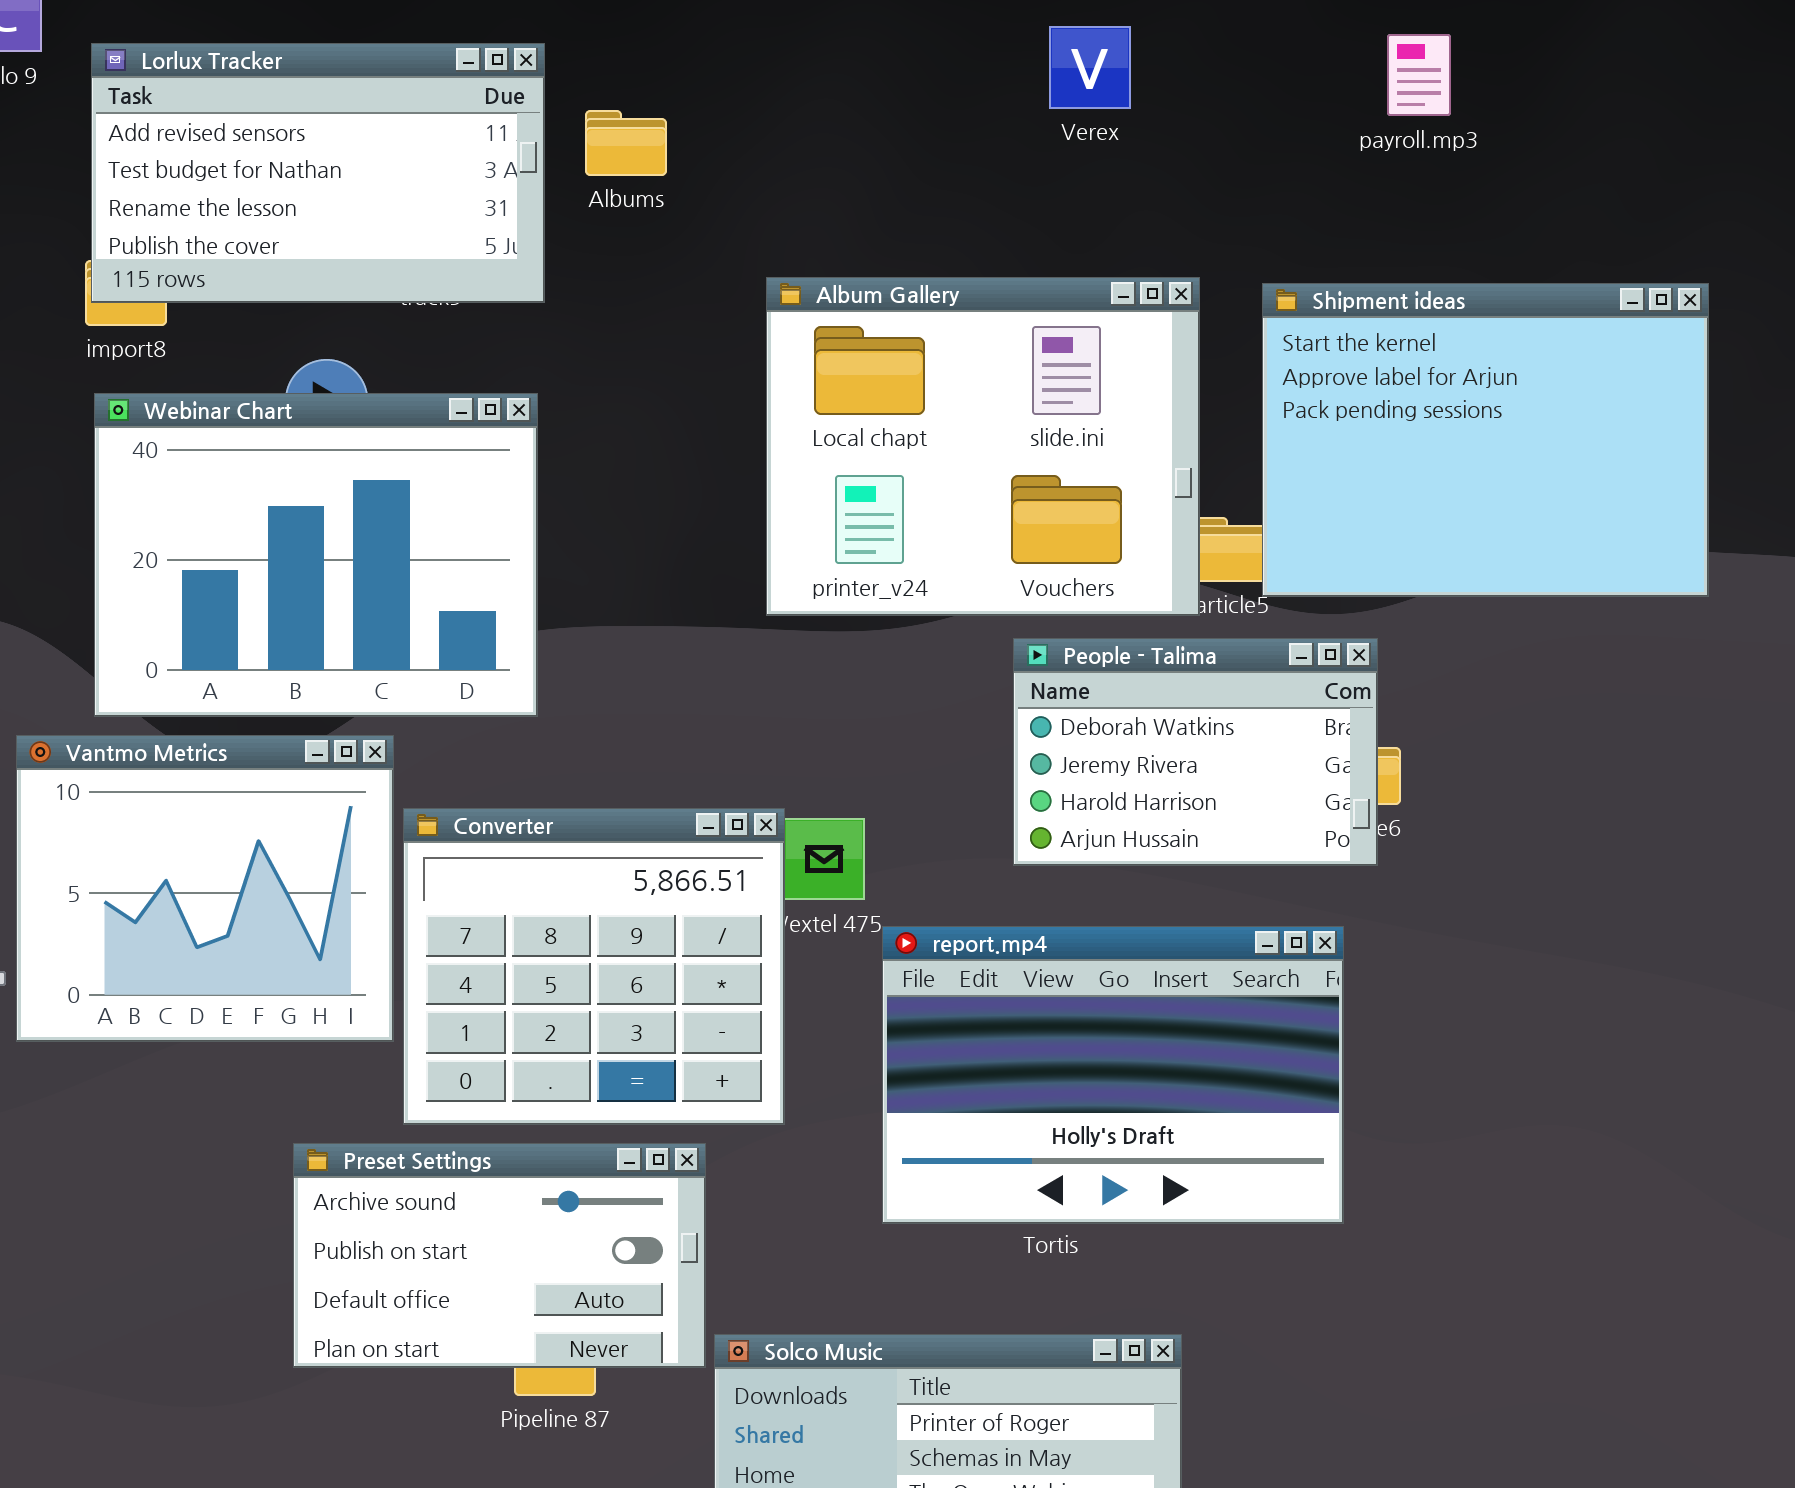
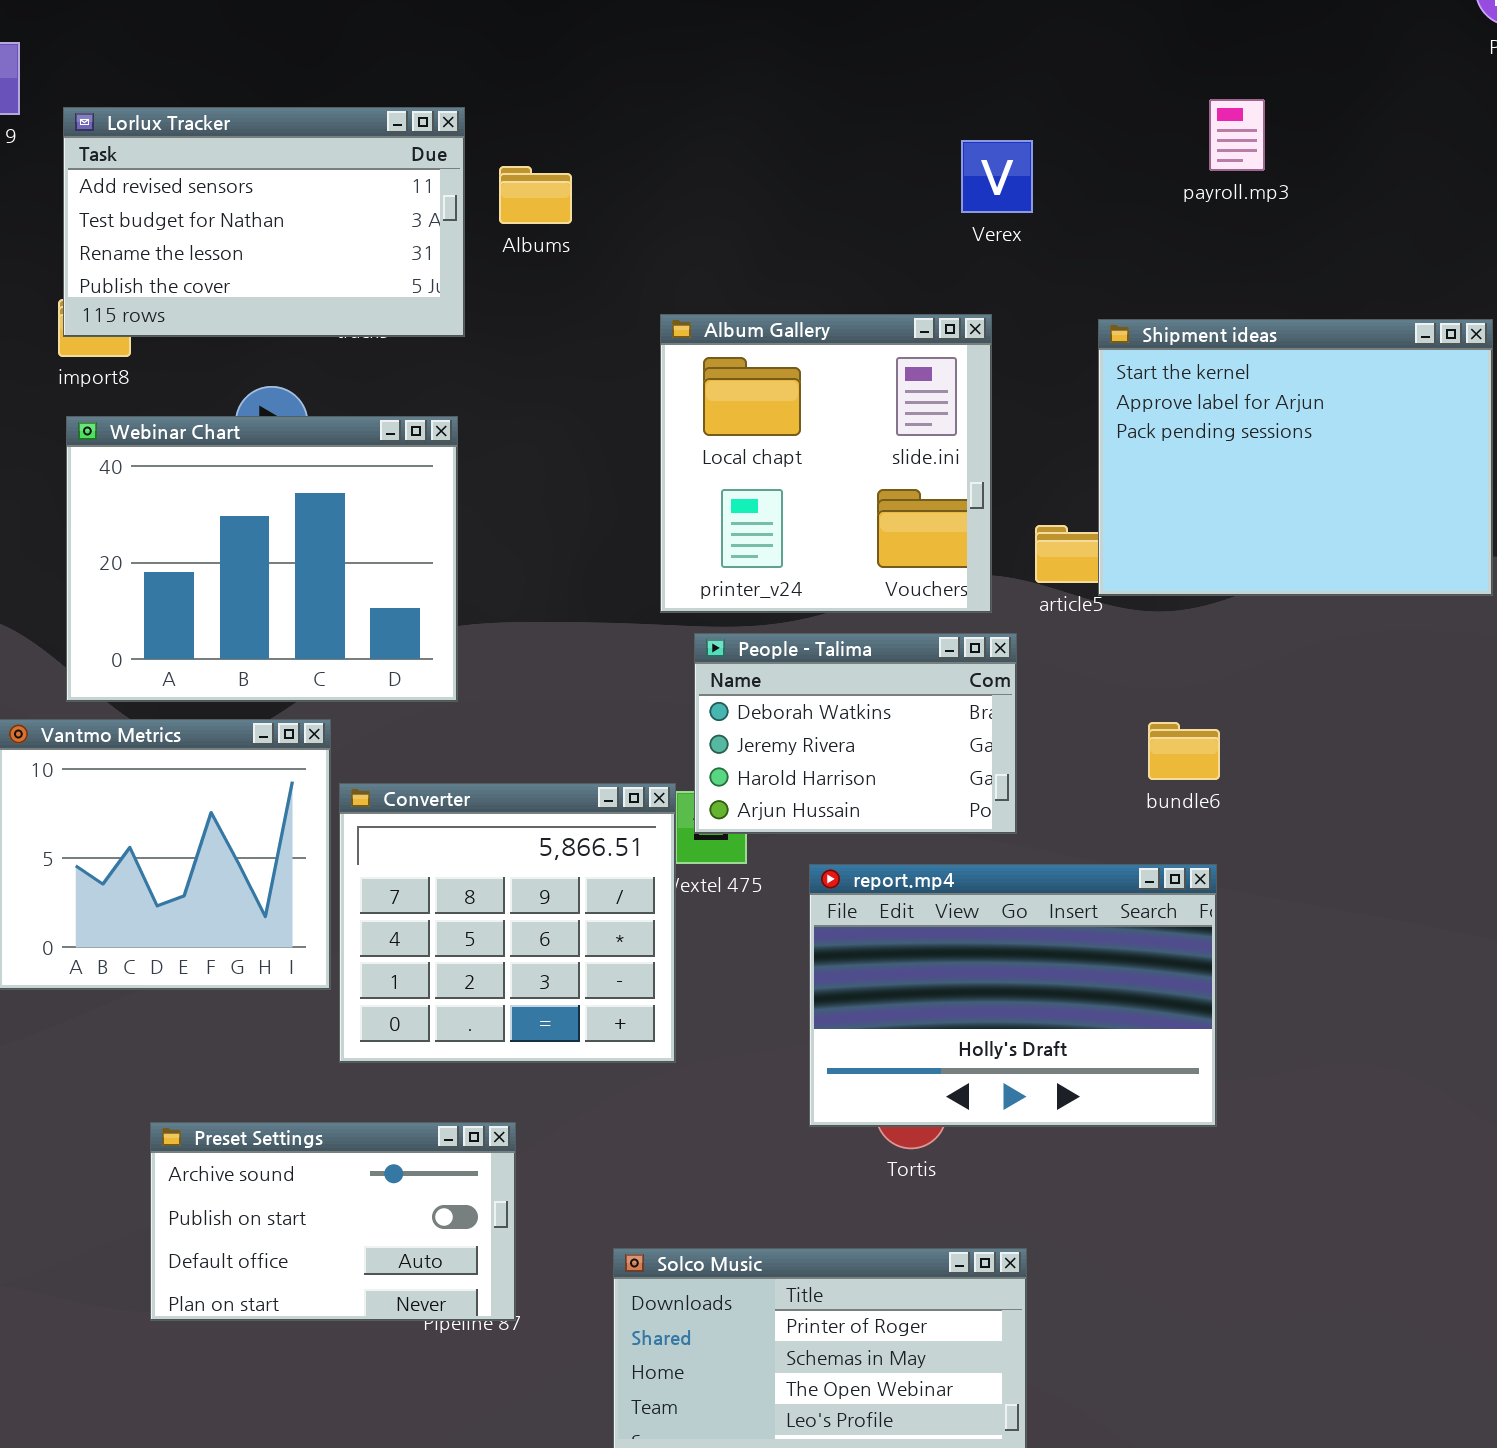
Verex: [1049,26,1131,109] -> [961,140,1033,213], moved
Album Gallery: [766,277,1200,616] -> [660,314,992,613], resized
People - Talima: [1013,638,1378,866] -> [694,633,1017,834], moved
report.mp4: [882,926,1344,1224] -> [809,864,1217,1127], moved
Preset Settings: [293,1143,706,1368] -> [150,1122,516,1321], moved

